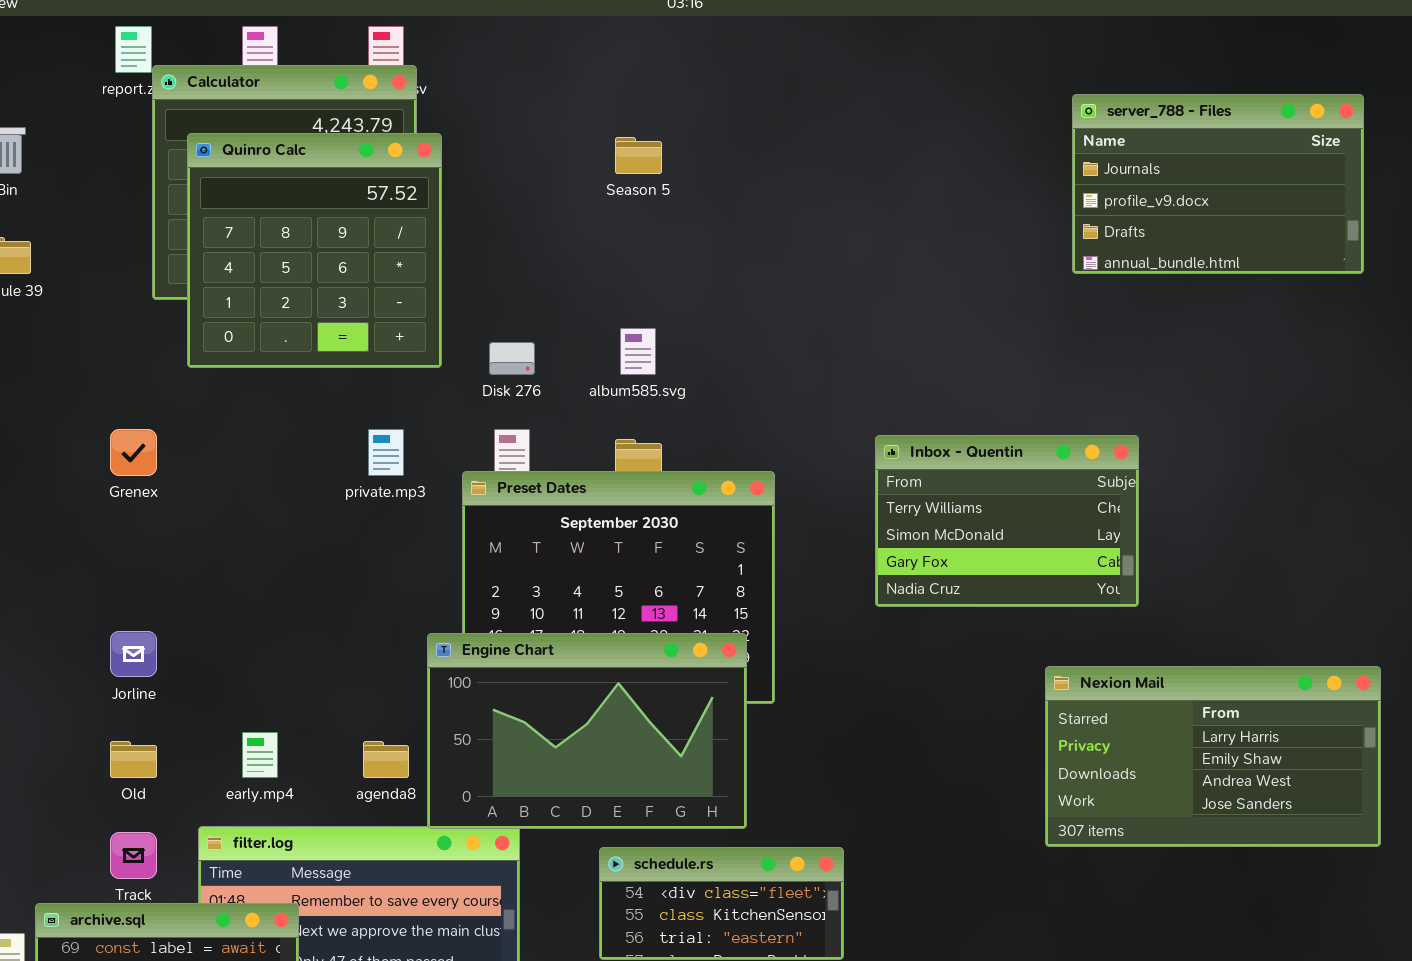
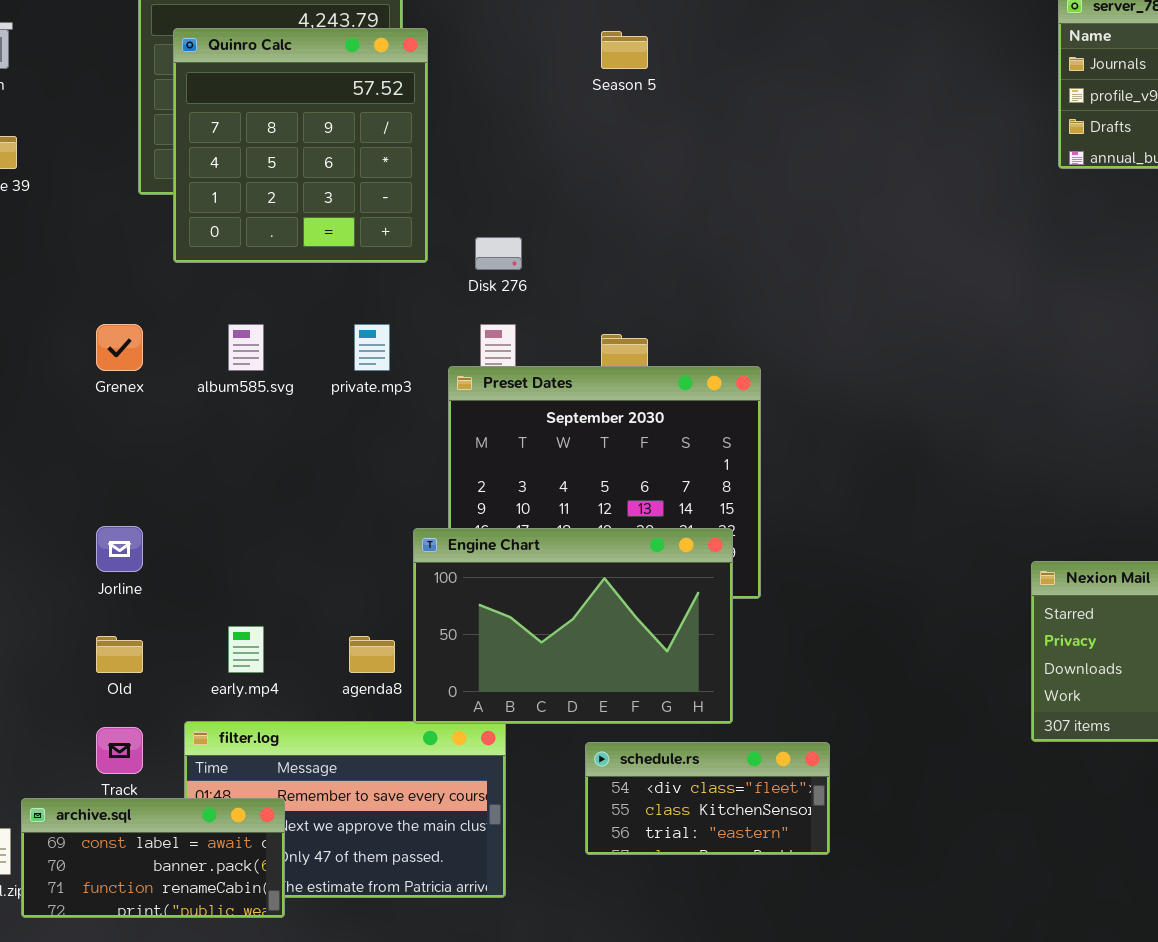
album585.svg: [620,328,656,375] -> [228,324,264,371], moved
Inbox - Quentin: [875,435,1139,607] -> none, closed

